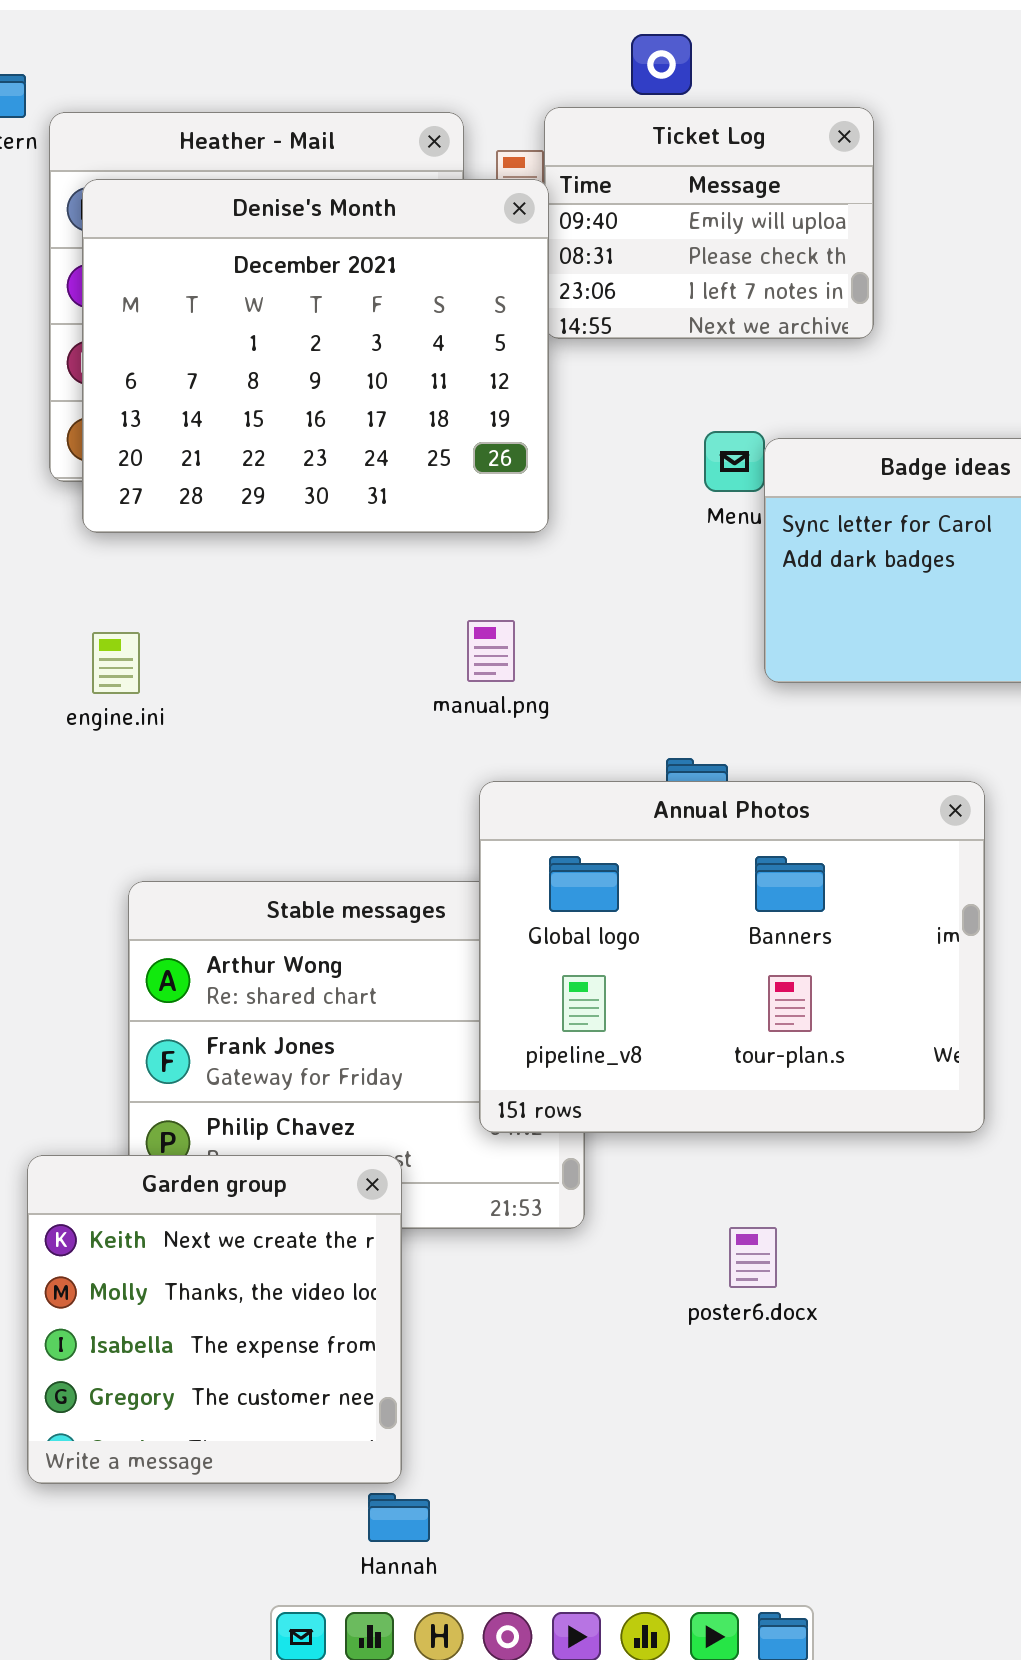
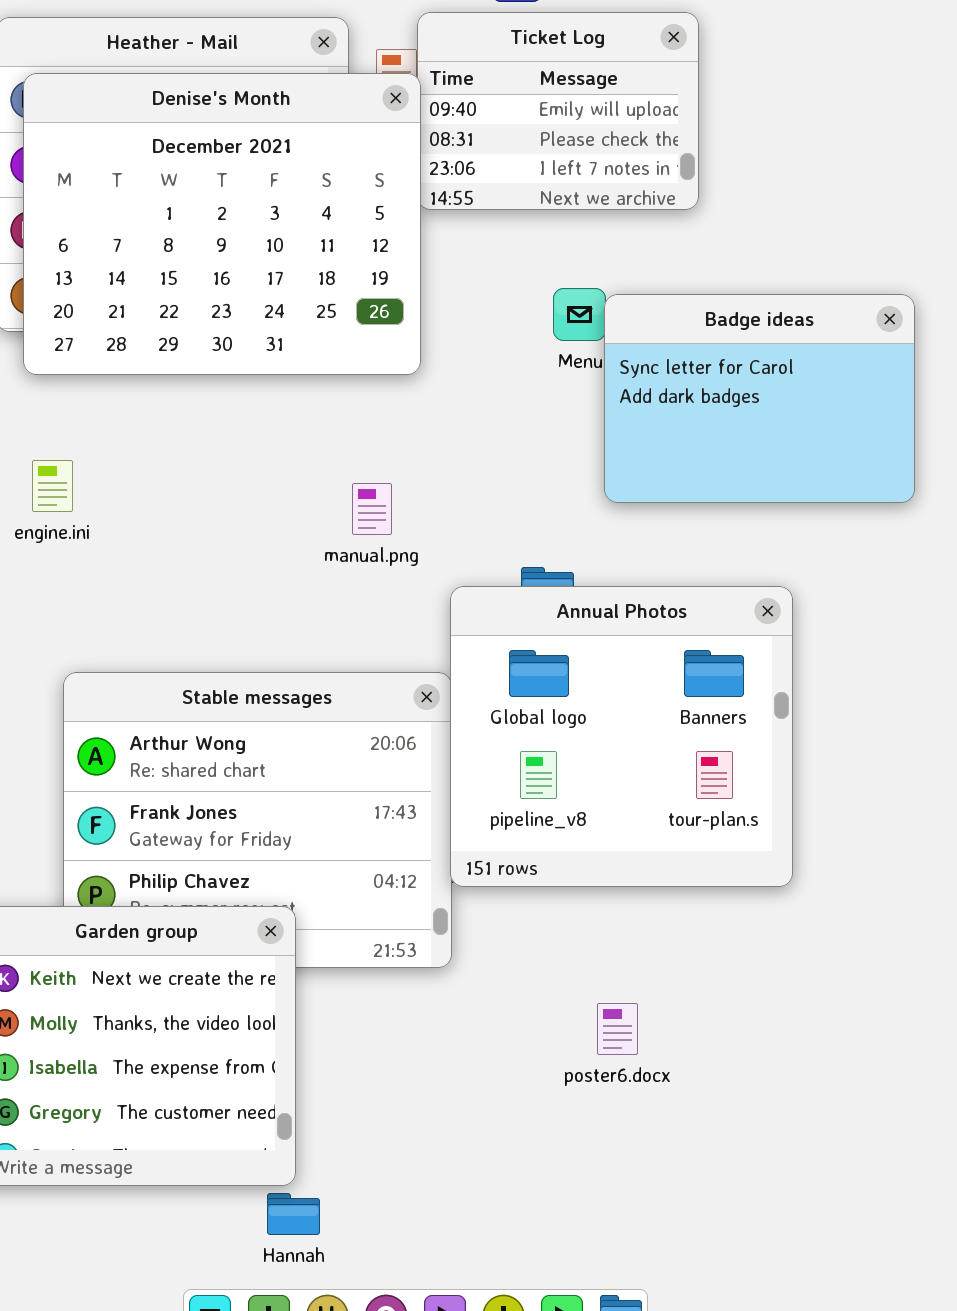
manual.png: [467,620,515,682] -> [352,483,392,535], moved
Annual Photos: [479,781,985,1133] -> [450,586,793,887], resized
poster6.docx: [729,1227,777,1288] -> [597,1003,638,1055], moved

